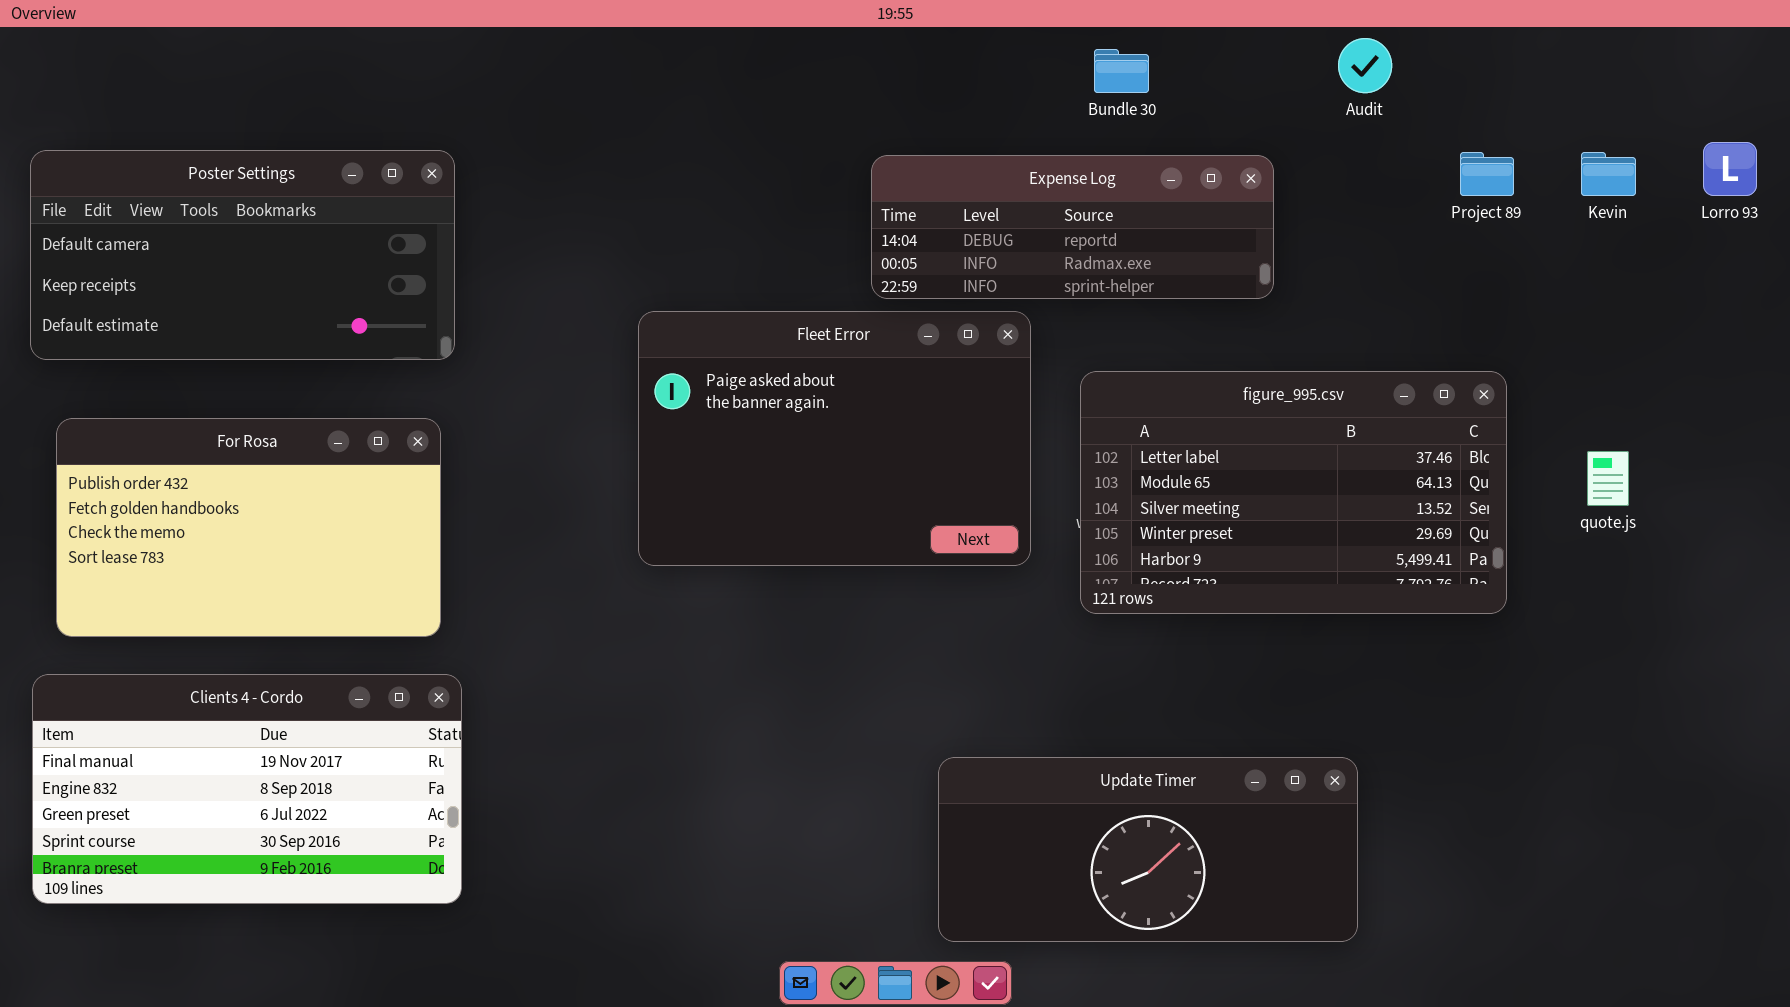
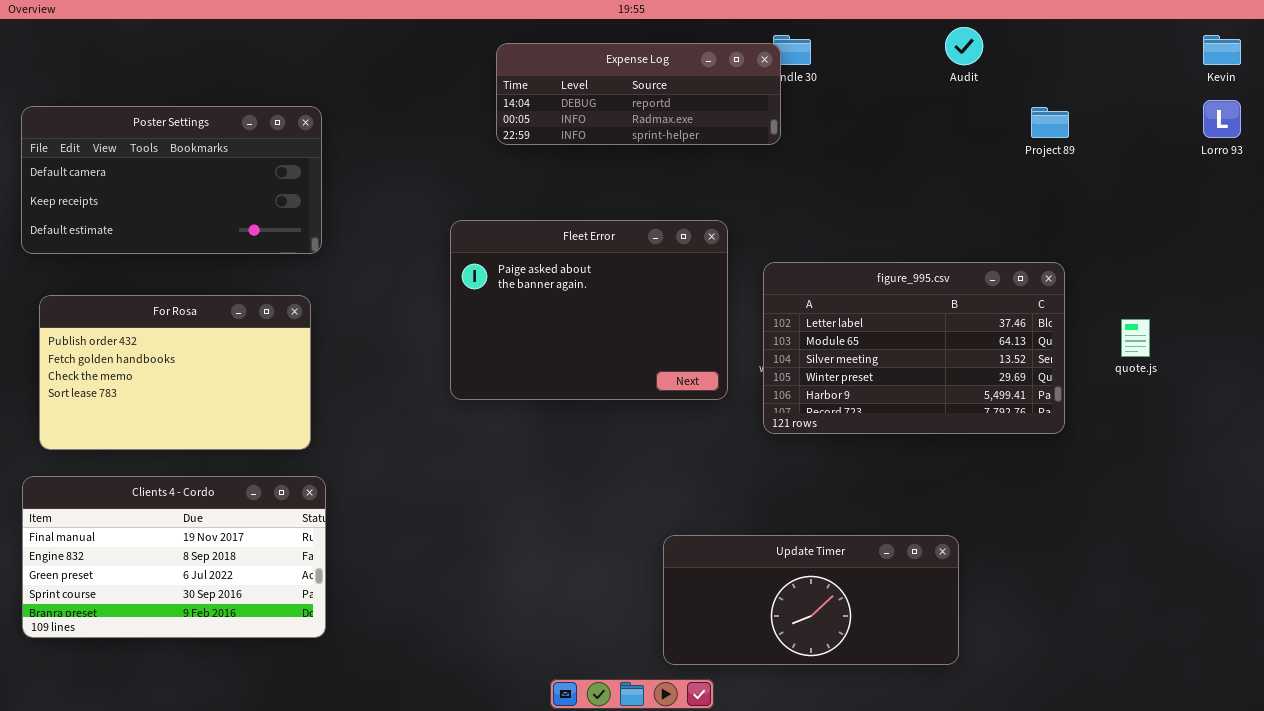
Kevin: [1581,152,1636,196] -> [1203,35,1241,65], moved
Expense Log: [871,155,1274,299] -> [496,43,781,145], moved

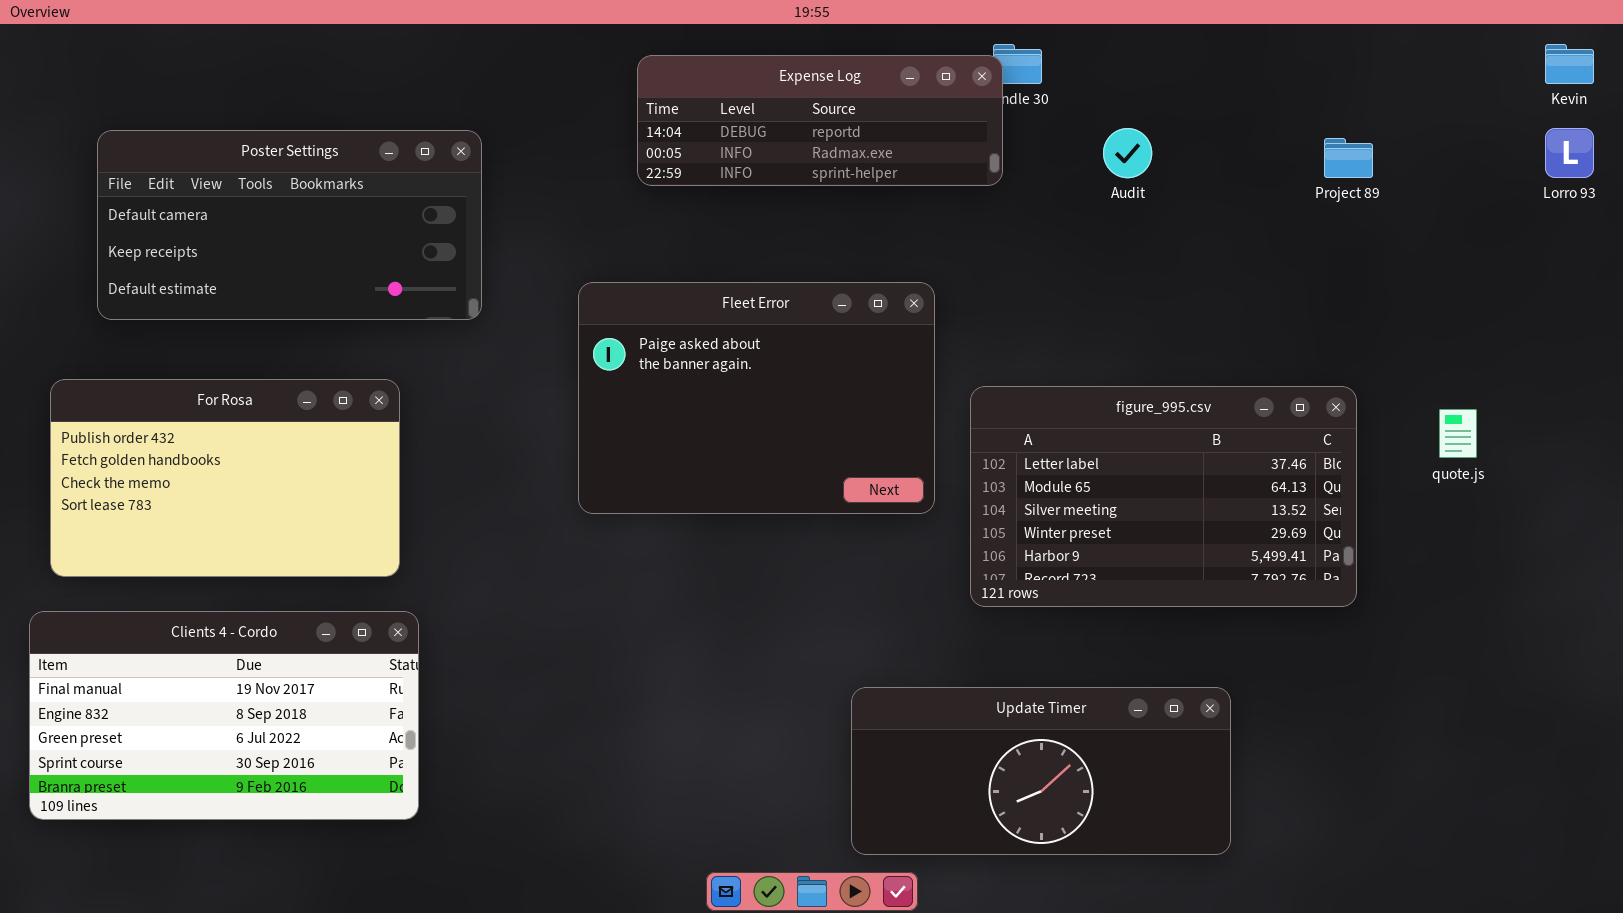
Audit: [945,27,983,65] -> [1103,128,1152,178], moved
Poster Settings: [21,106,322,254] -> [97,130,482,320], moved
figure_995.csv: [763,262,1065,434] -> [970,386,1357,607], moved

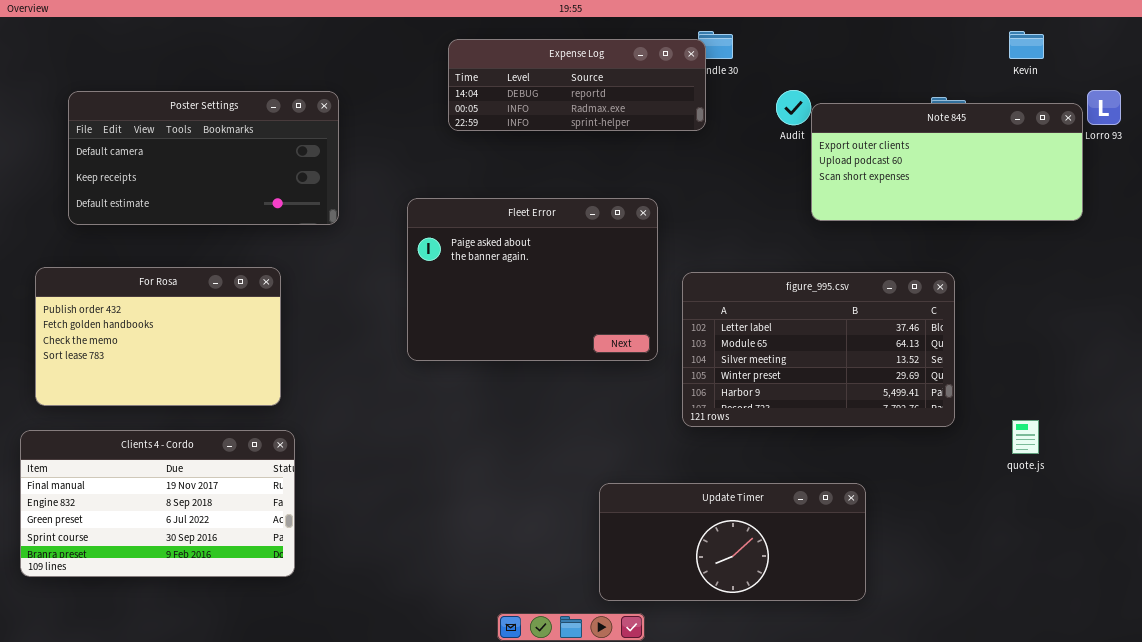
Kevin: [1545,44,1594,84] -> [1009,31,1044,59], moved
Note 845: none -> [811,103,1083,221], opened
quote.js: [1439,409,1477,458] -> [1012,420,1039,454], moved

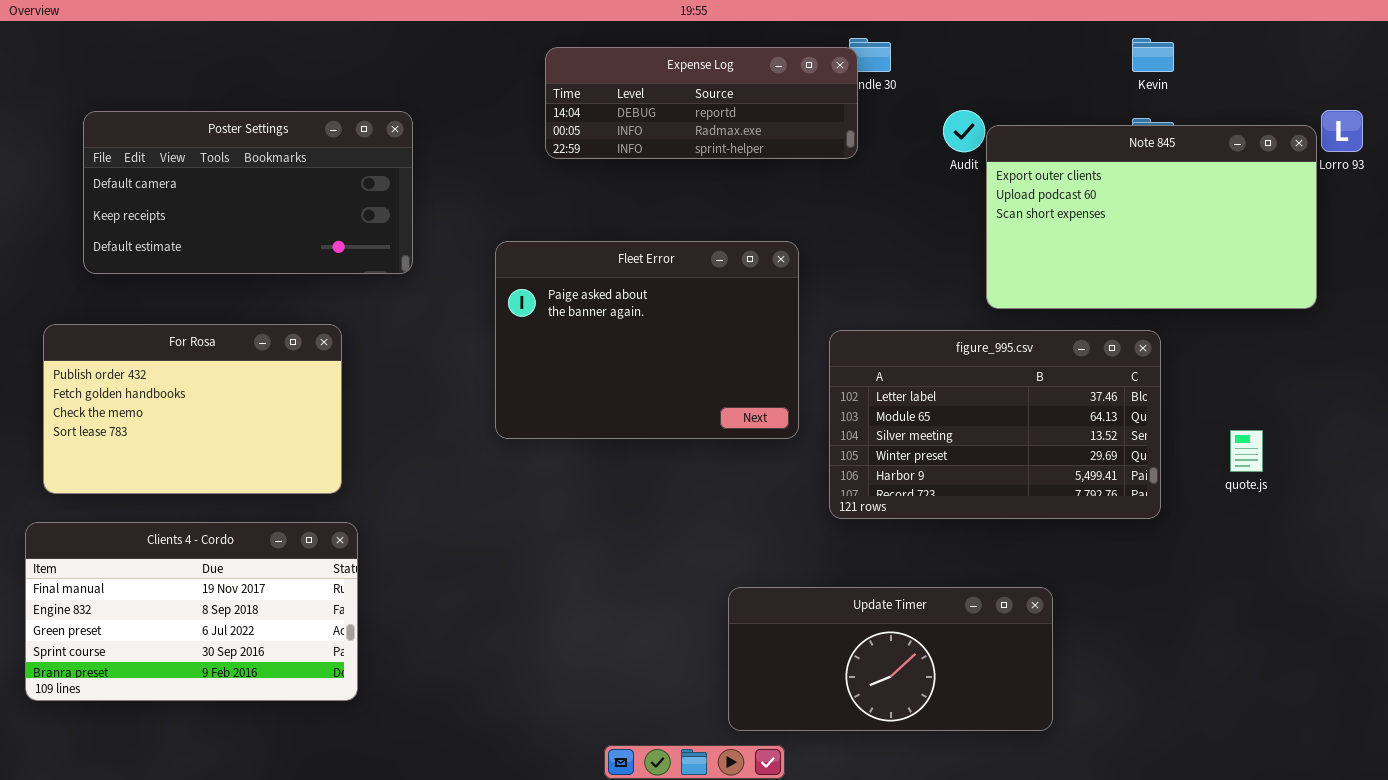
Kevin: [1009,31,1044,59] -> [1132,38,1174,72], moved
Note 845: [811,103,1083,221] -> [986,125,1317,309], resized
quote.js: [1012,420,1039,454] -> [1230,430,1263,472], moved

